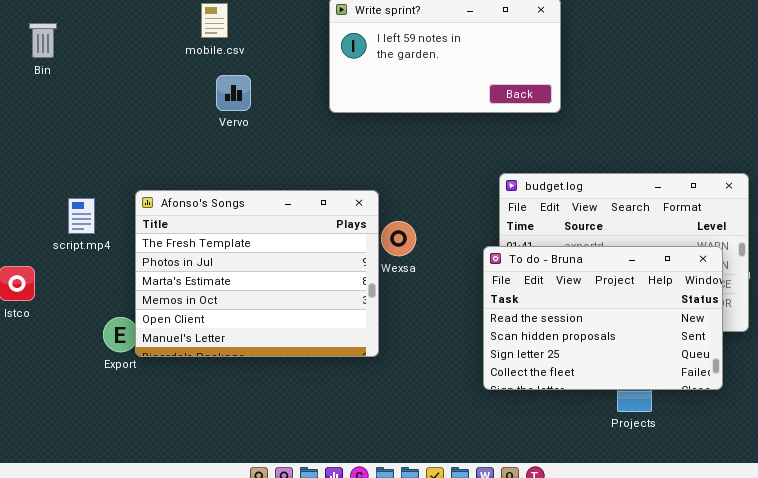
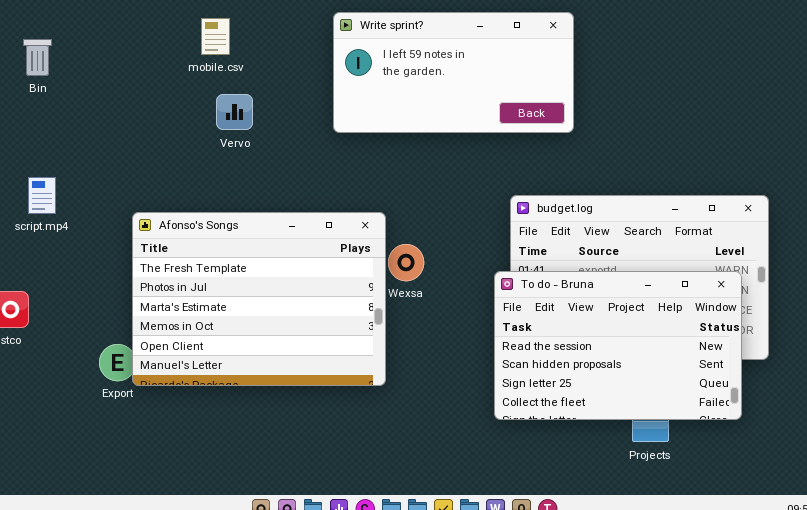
script.mp4: [68,198,95,234] -> [28,177,56,214], moved

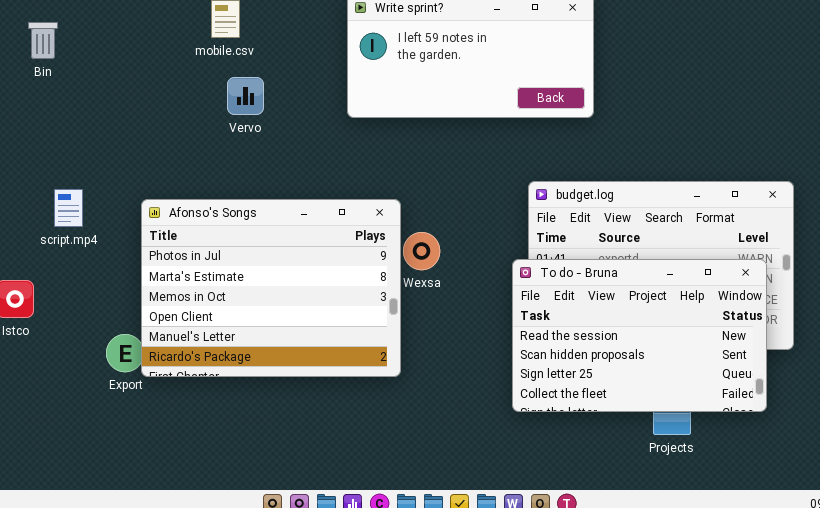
script.mp4: [28,177,56,214] -> [54,189,83,227], moved
Afonso's Songs: [132,212,386,386] -> [141,199,401,377], scrolled down 1 row

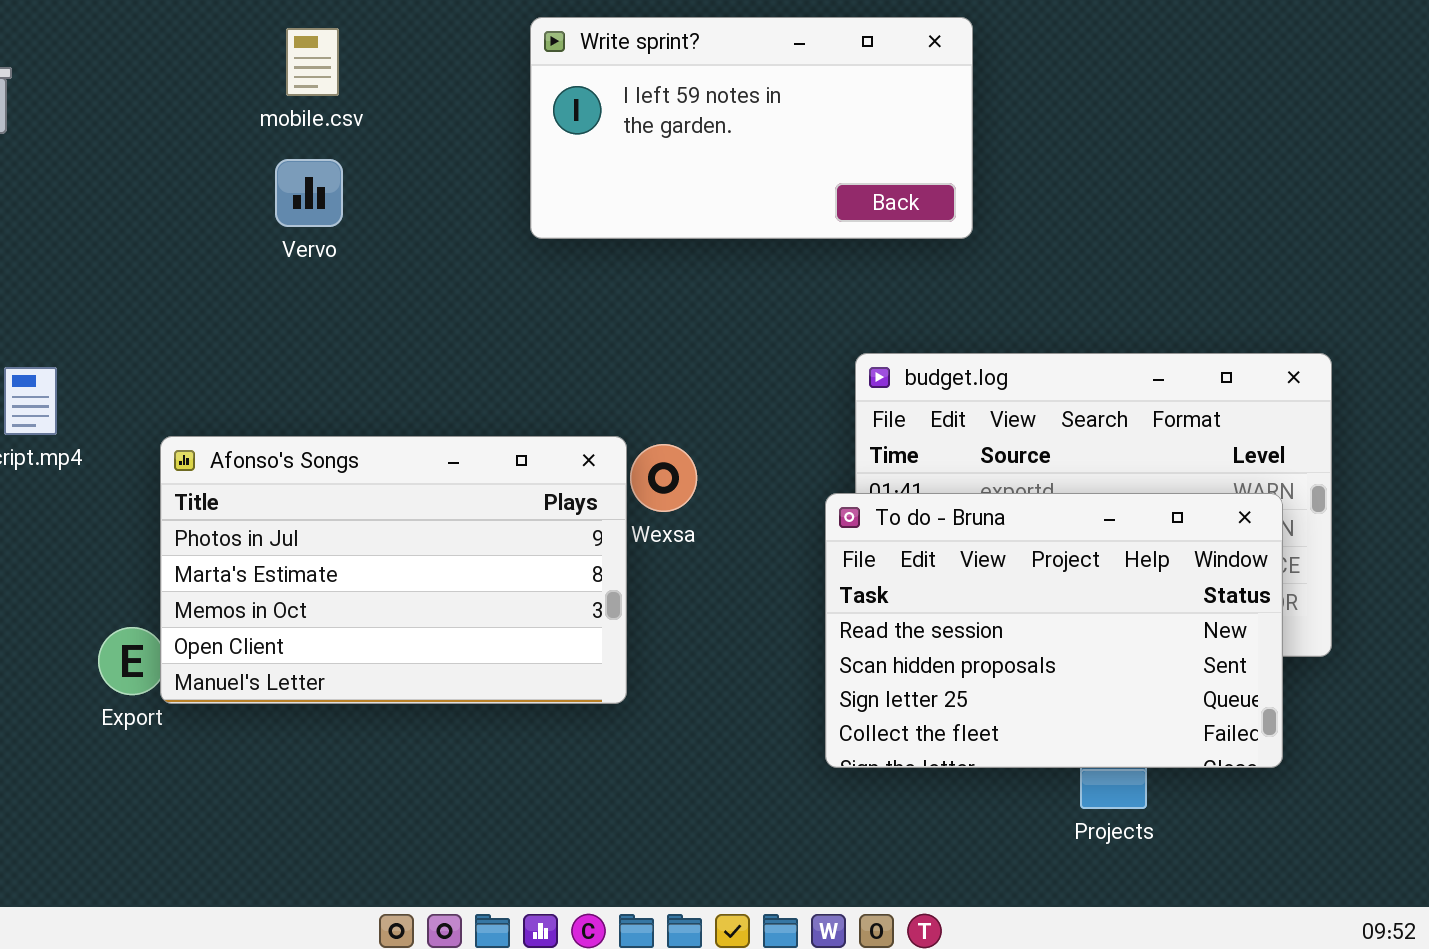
Vervo: [227,77,264,115] -> [275,159,343,227], moved
Afonso's Songs: [141,199,401,377] -> [160,436,627,704], resized

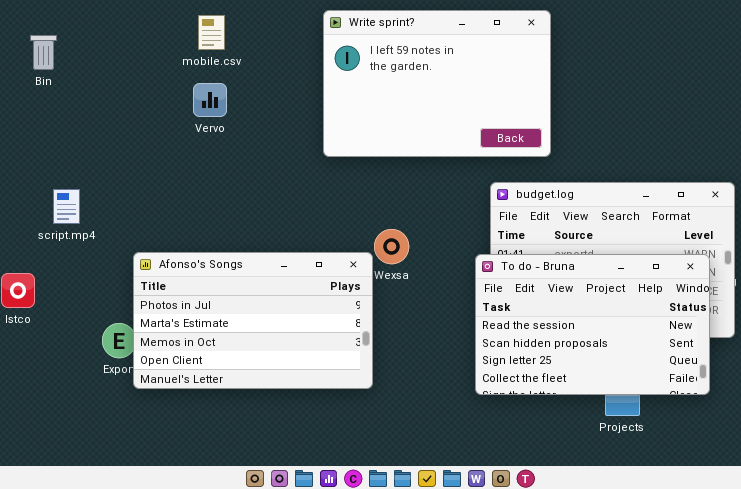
Write sprint?: [530,17,973,239] -> [323,10,551,157], resized
Afonso's Songs: [160,436,627,704] -> [133,252,373,389], moved

